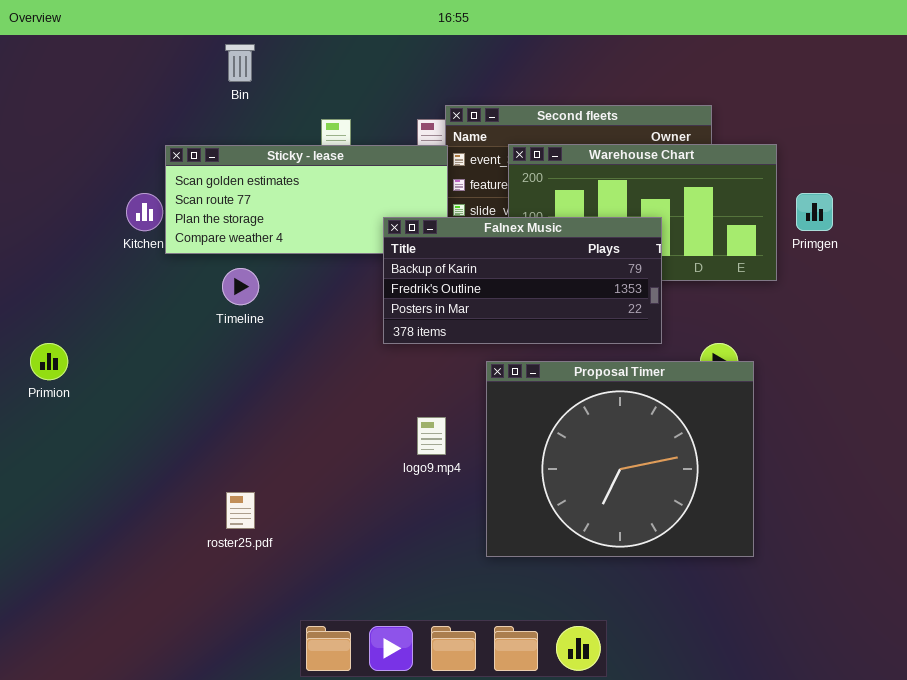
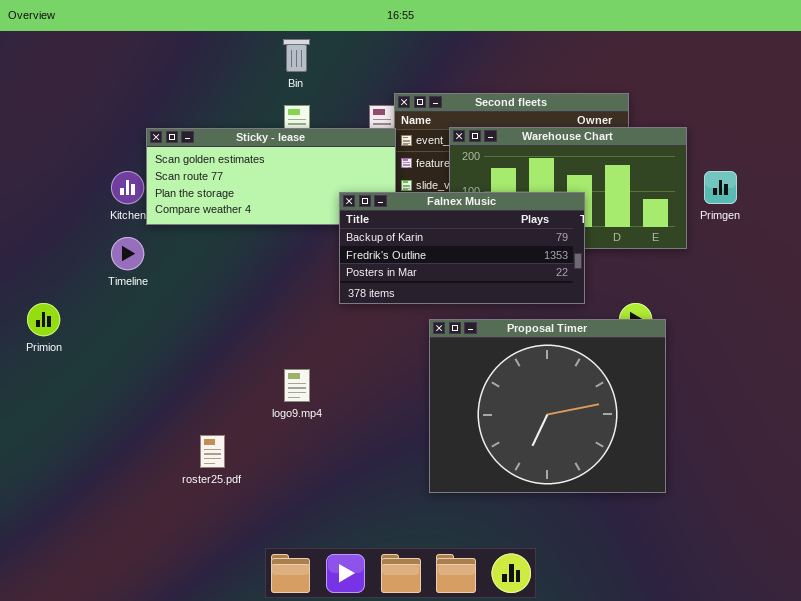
Bin: [225,44,255,82] -> [283,39,310,72], moved
Timeline: [222,268,259,305] -> [111,237,144,270], moved
logo9.mp4: [417,417,446,455] -> [284,369,310,402], moved

